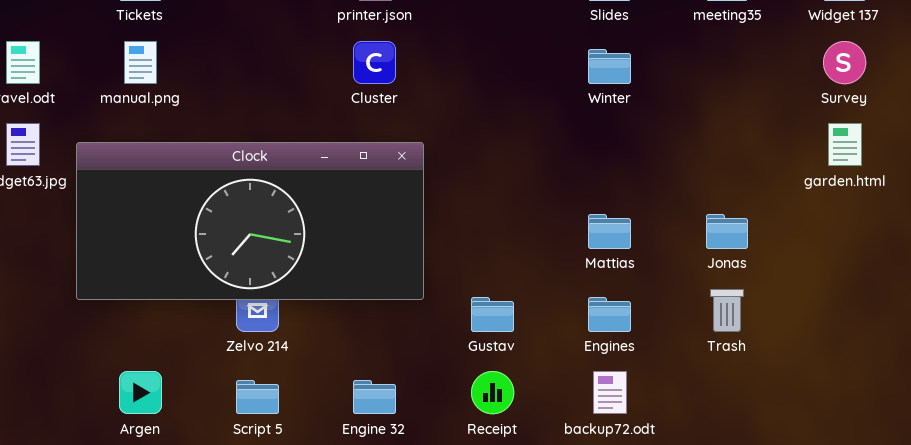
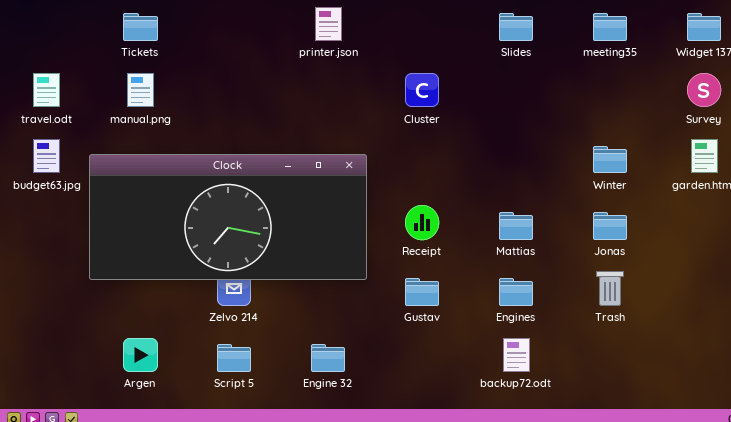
Cluster: [353,41,396,84] -> [405,73,439,107], moved
Winter: [588,49,631,84] -> [593,146,627,173], moved
Receipt: [471,371,514,414] -> [405,205,439,240], moved

